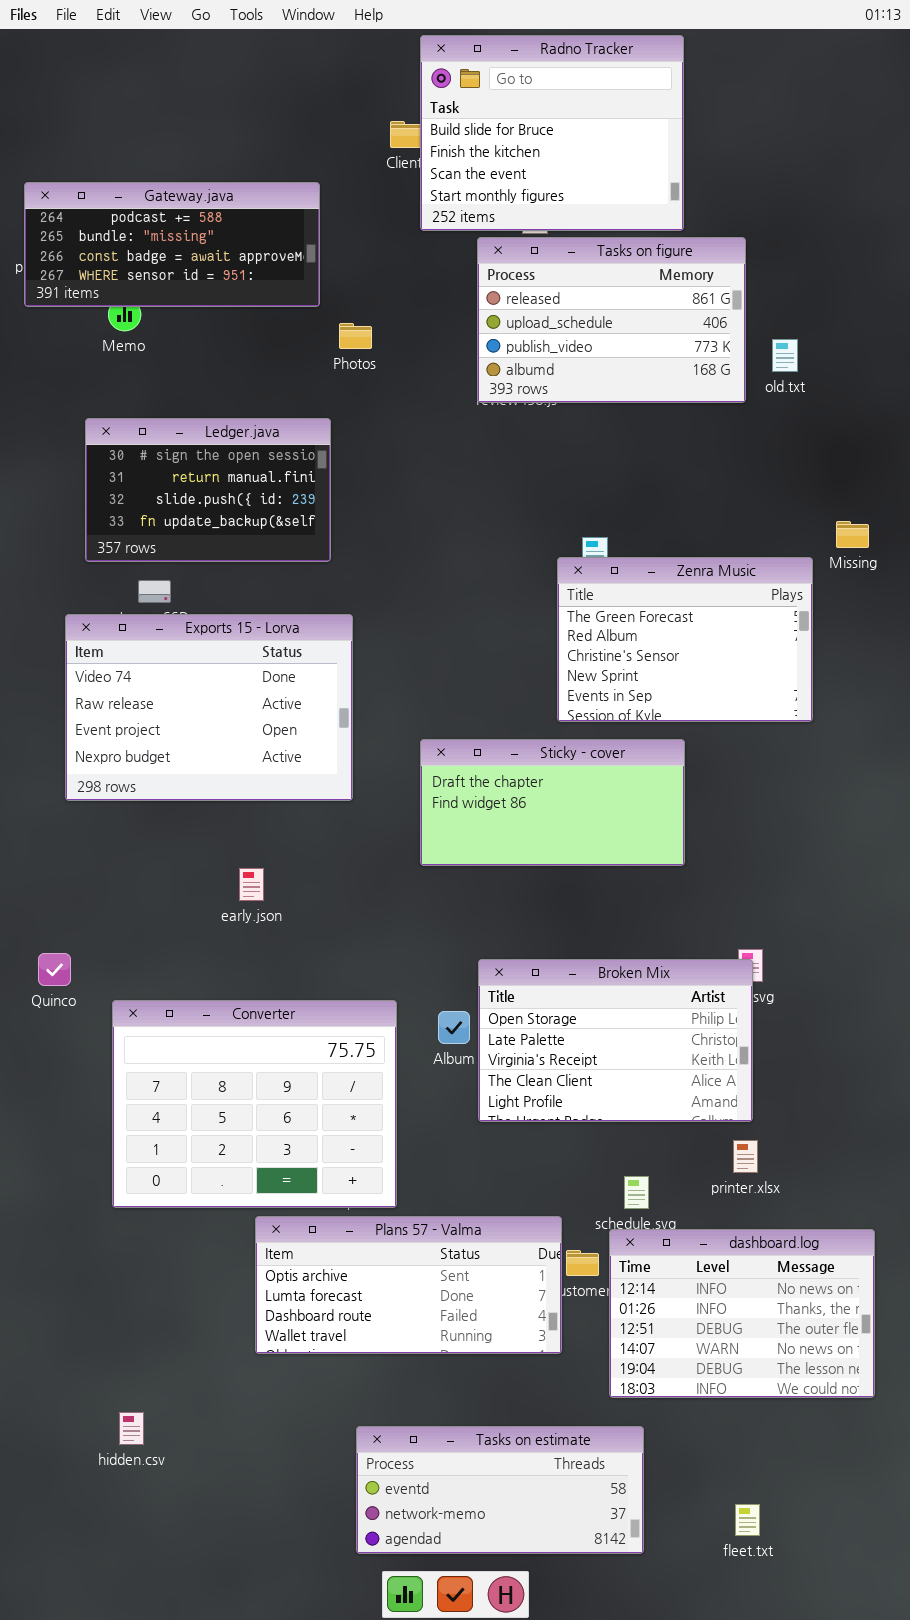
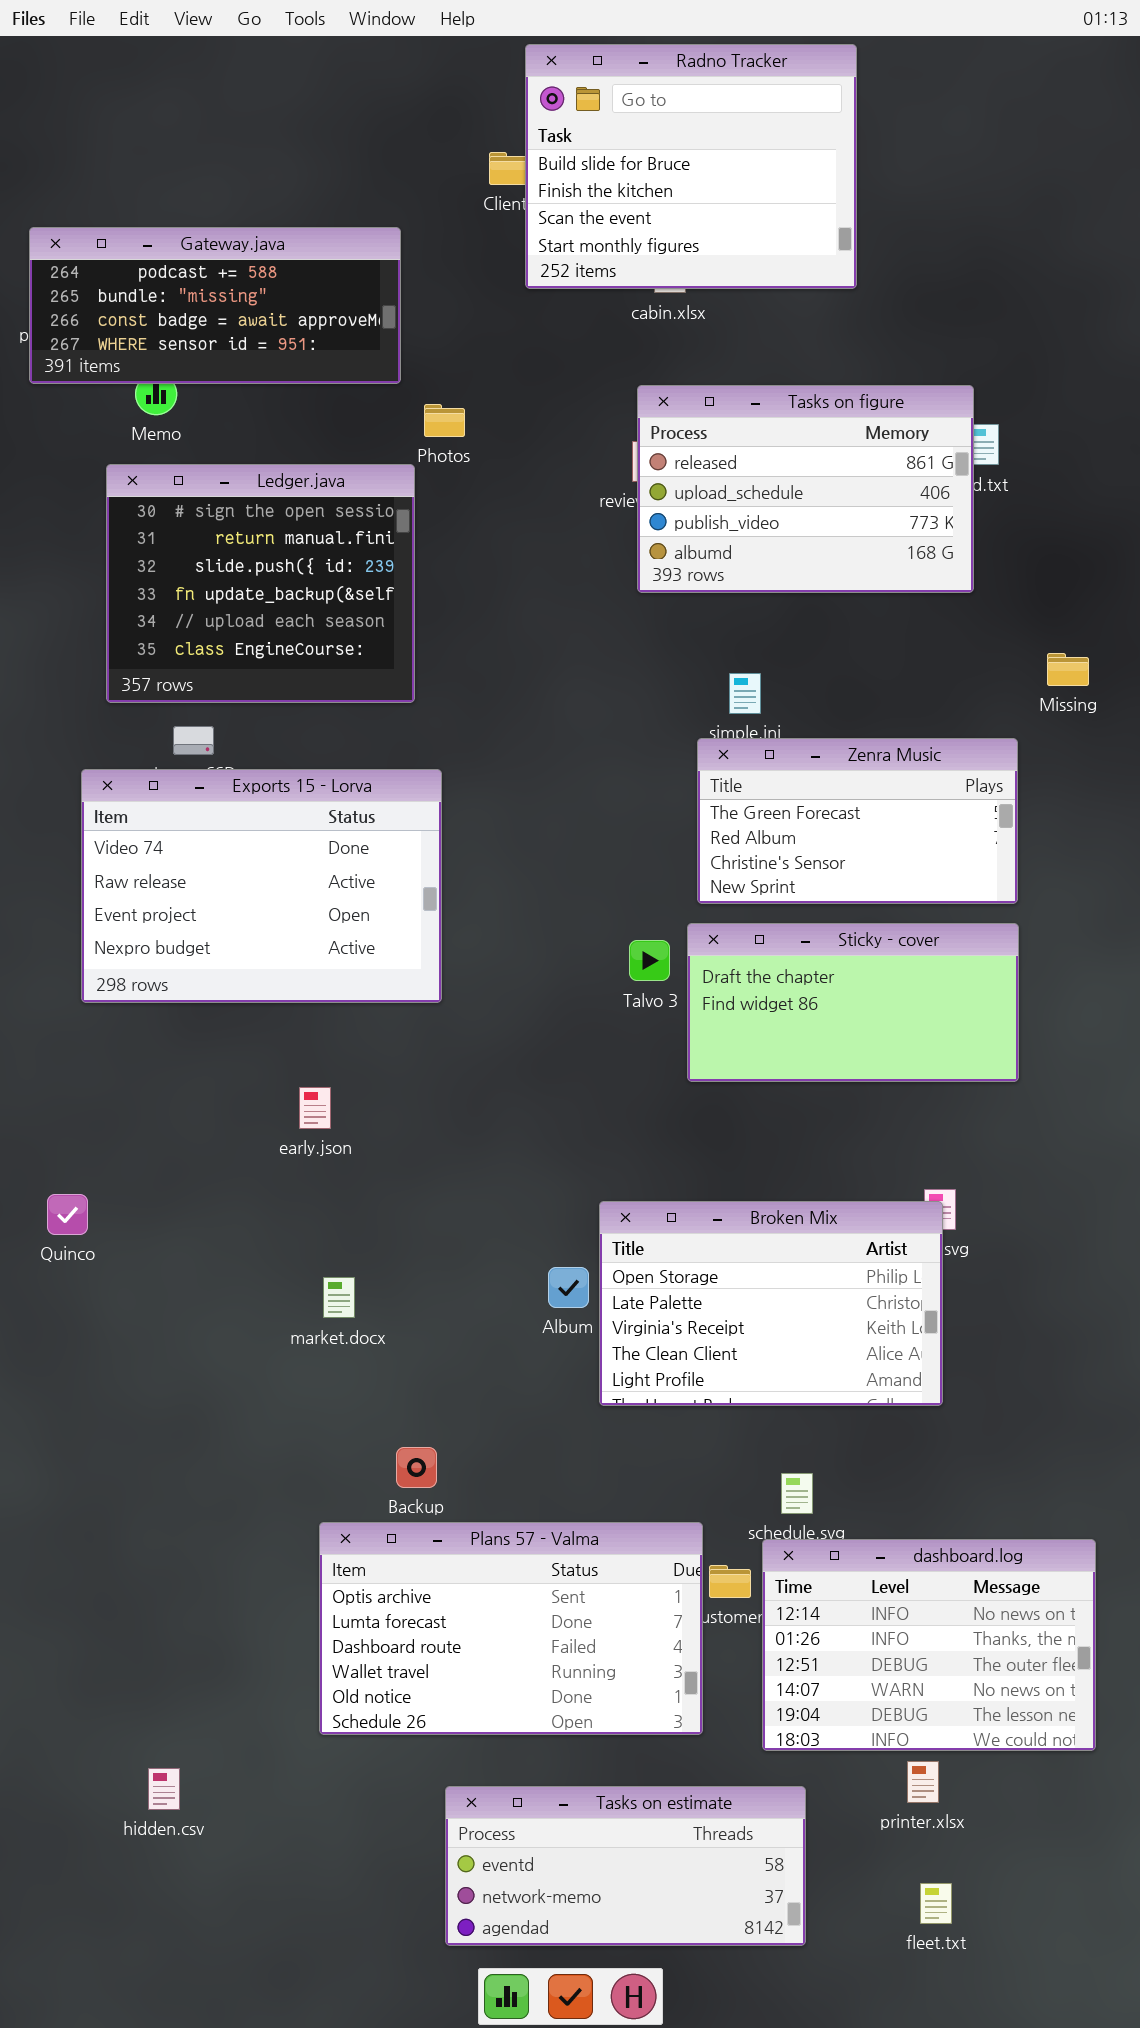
Tasks on figure: [477,237,746,403] -> [637,385,974,593], moved
Ledger.java: [85,418,331,562] -> [106,464,415,703], resized
Zenra Music: [557,557,813,722] -> [697,738,1018,904], resized
Sticky - cover: [420,739,685,866] -> [687,923,1019,1082], moved
Converter: [112,1000,397,1208] -> none, closed
printer.xlsx: [733,1140,758,1173] -> [907,1761,939,1803], moved
Plans 57 - Valma: [255,1216,562,1354] -> [319,1522,703,1735], resized

